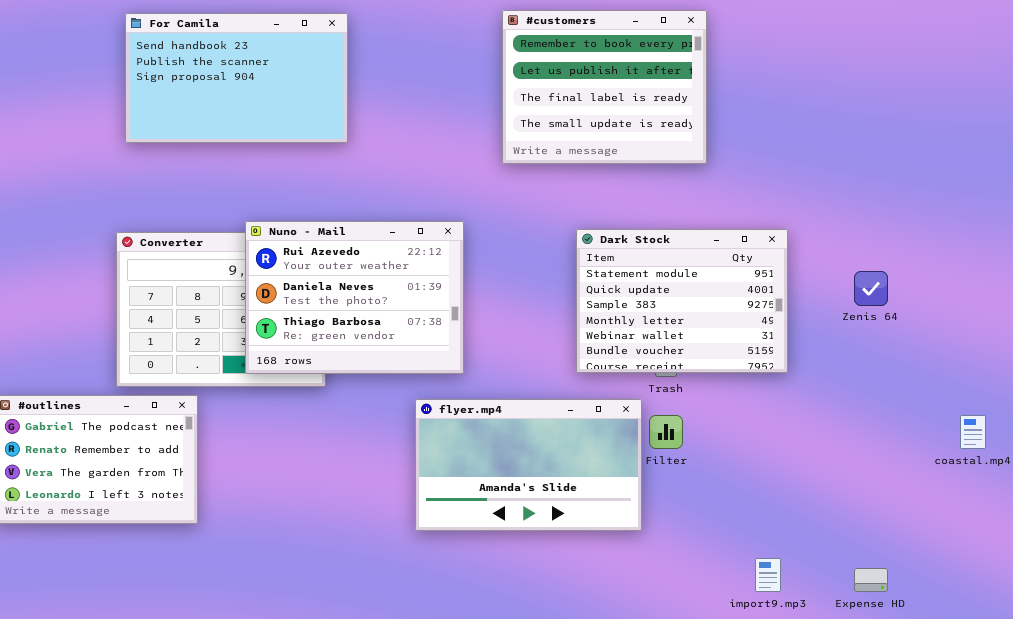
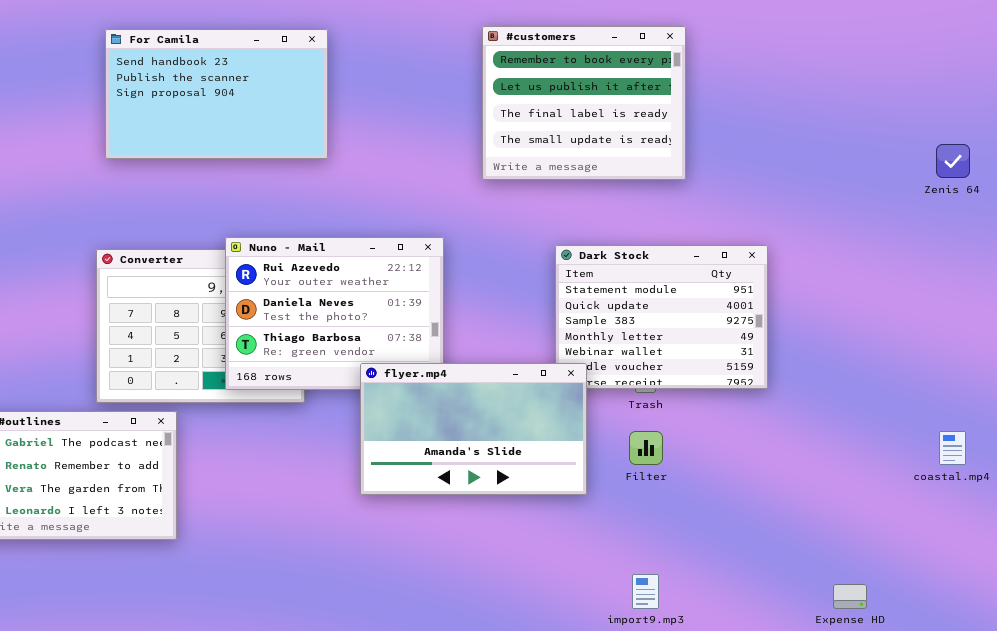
Zenis 64: [854,271,888,306] -> [936,144,970,178], moved
flyer.mp4: [415,399,642,531] -> [360,363,587,495], moved
import9.mp3: [755,558,781,592] -> [632,574,659,609], moved

